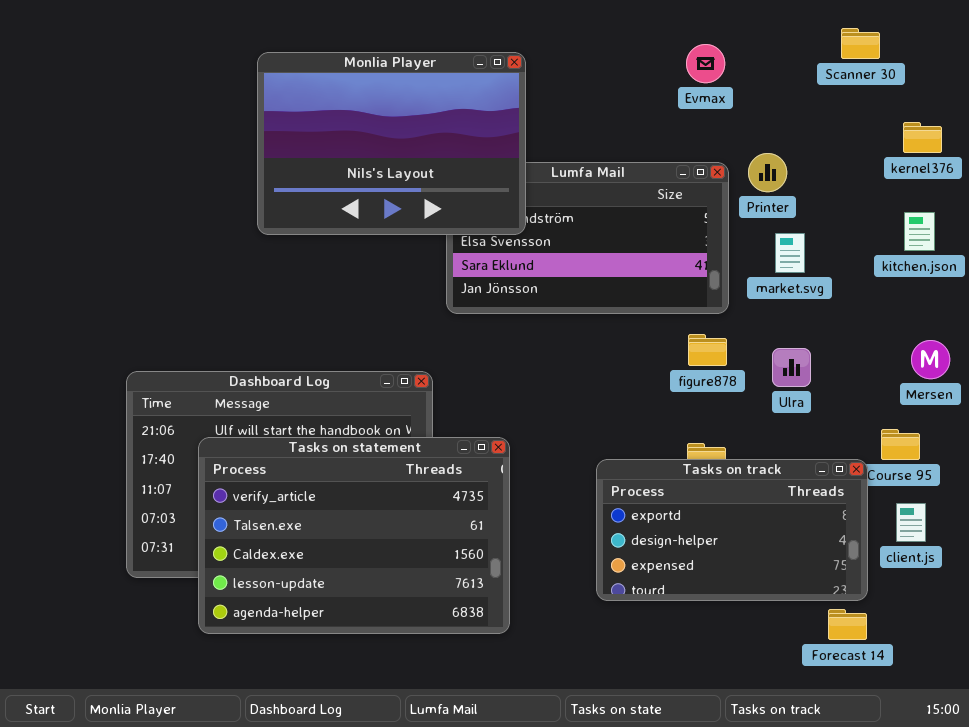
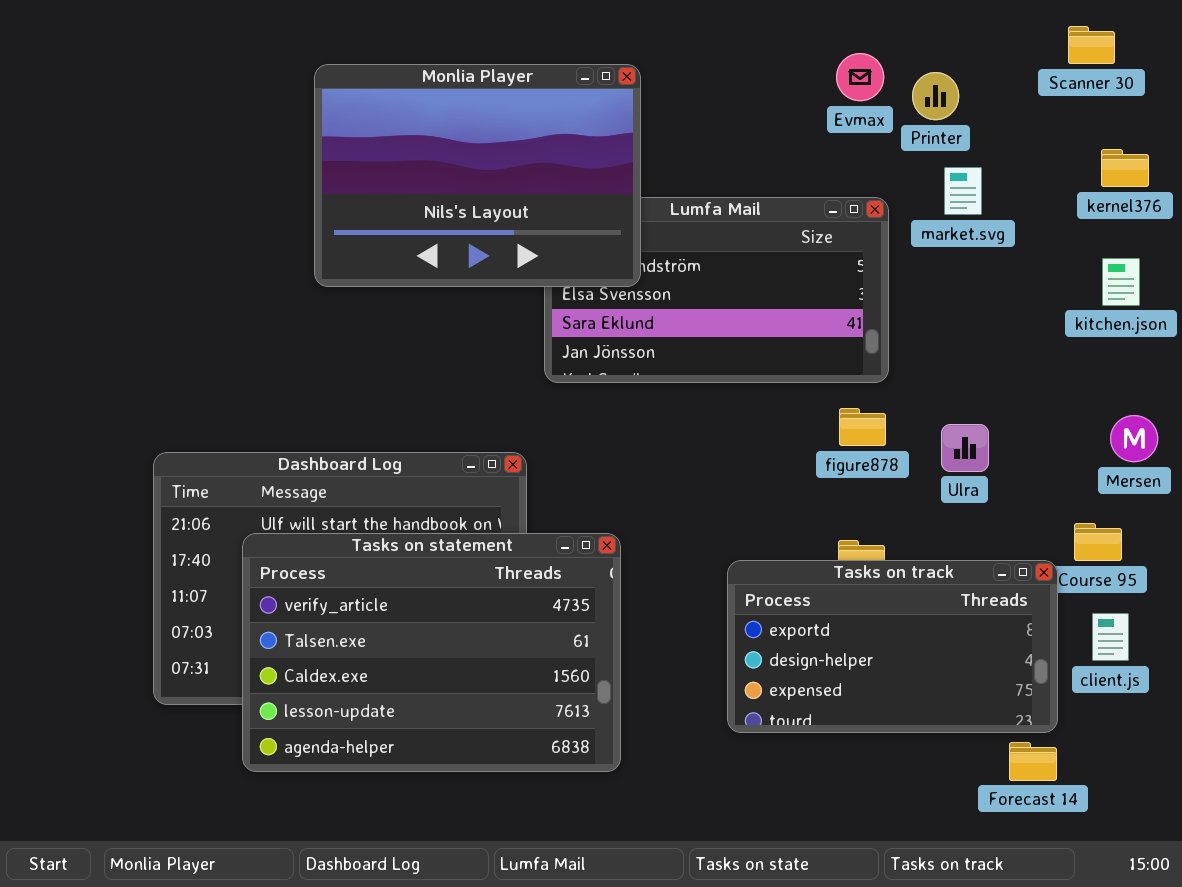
Scanner 30: [841,28,880,59] -> [1068,26,1115,64], moved
Printer: [748,153,787,192] -> [912,72,959,120], moved
market.svg: [775,233,805,273] -> [944,167,982,215], moved

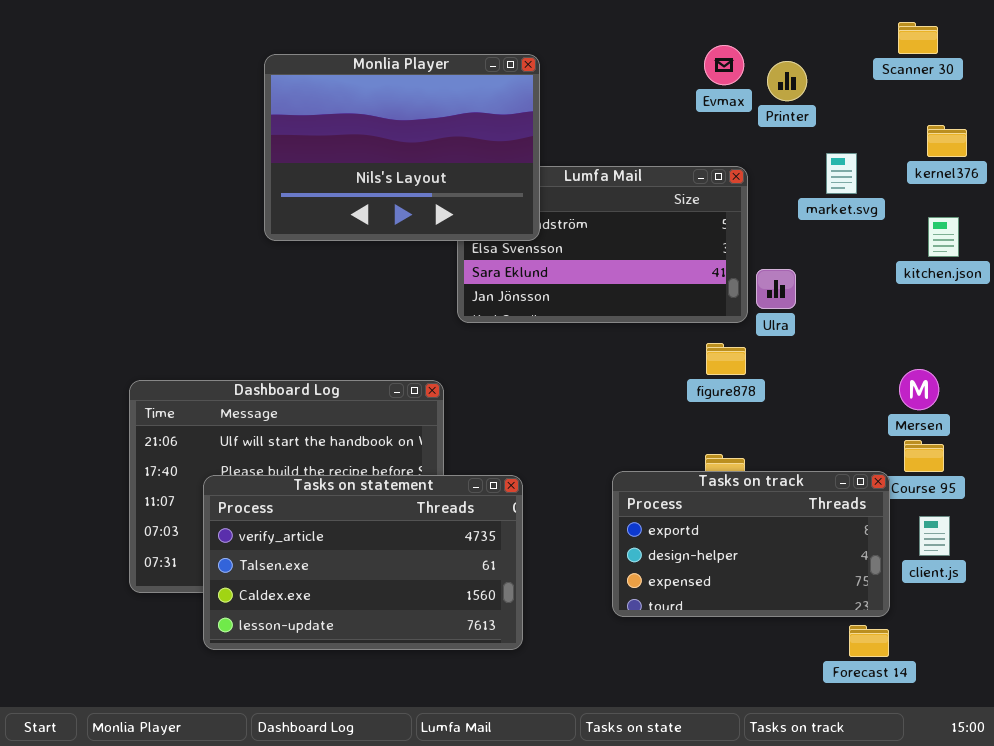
market.svg: [944,167,982,215] -> [826,153,857,194], moved
Mersen: [1110,415,1158,462] -> [899,369,939,410], moved
Ulra: [941,424,989,472] -> [756,269,796,309], moved
Tasks on statement: [242,533,621,772] -> [203,475,523,650], resized

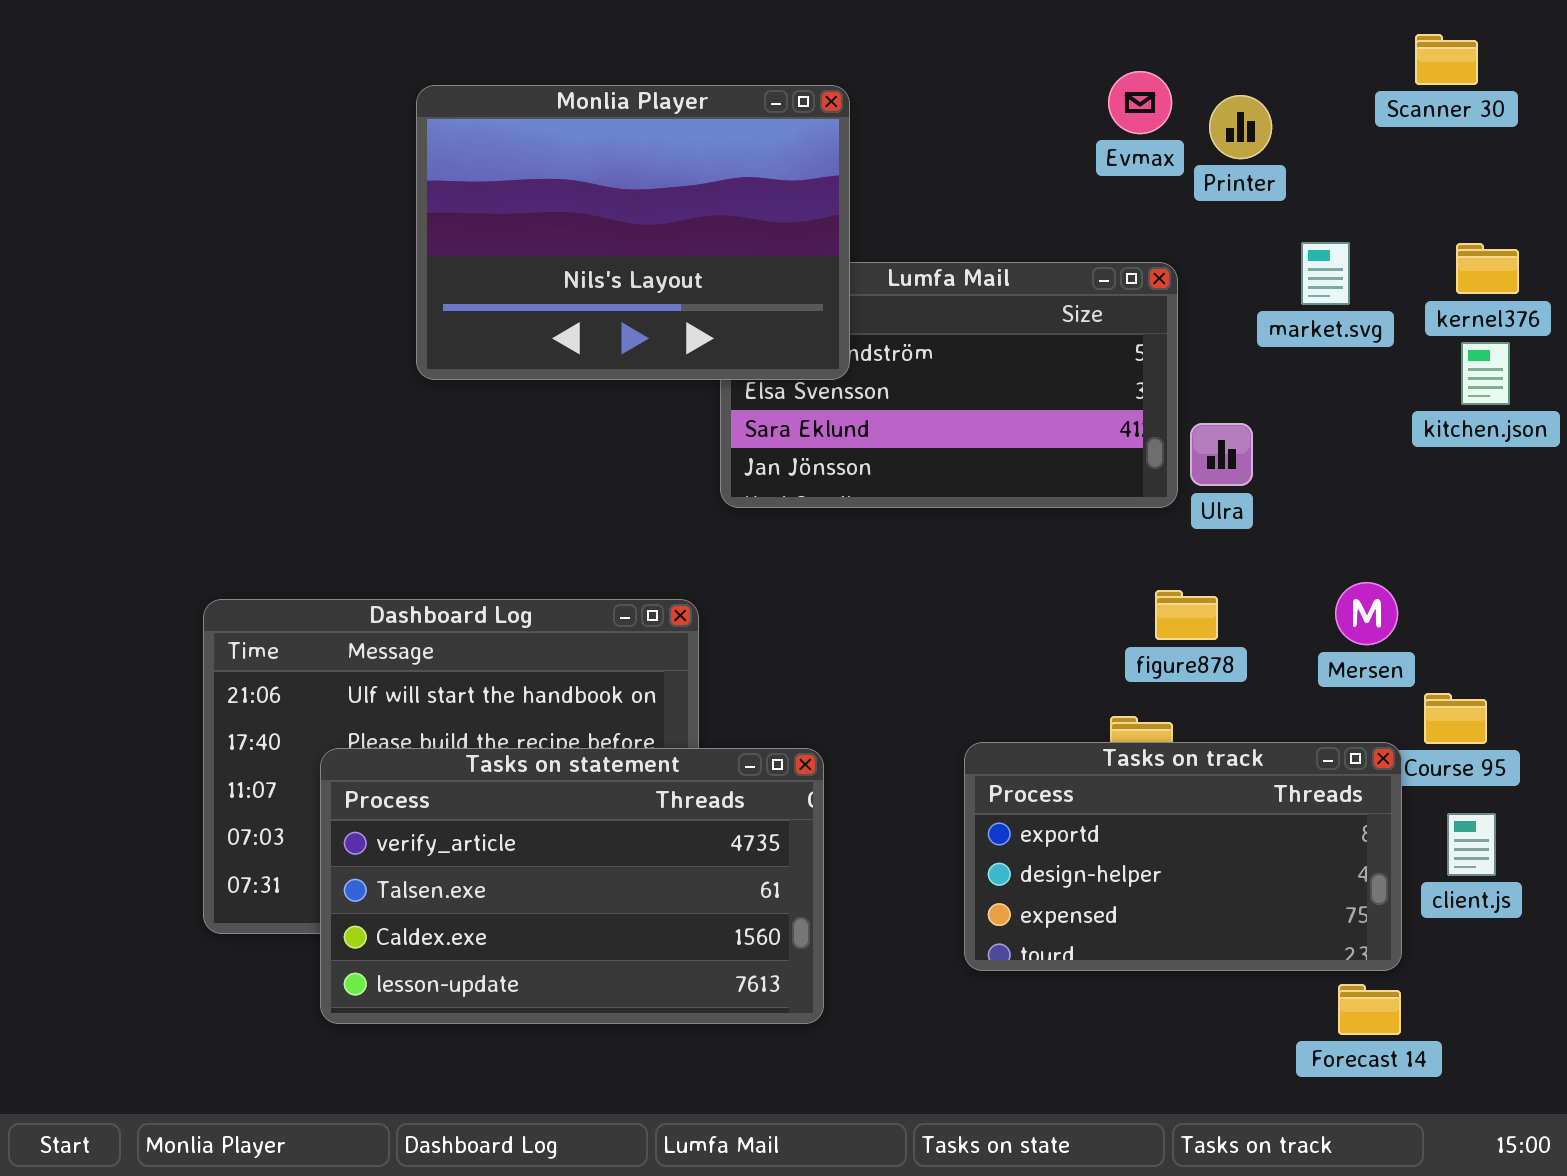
kernel376: [927,125,967,157] -> [1456,243,1519,294], moved
figure878: [706,343,746,375] -> [1155,590,1218,640], moved
Mersen: [899,369,939,410] -> [1335,582,1398,645], moved

